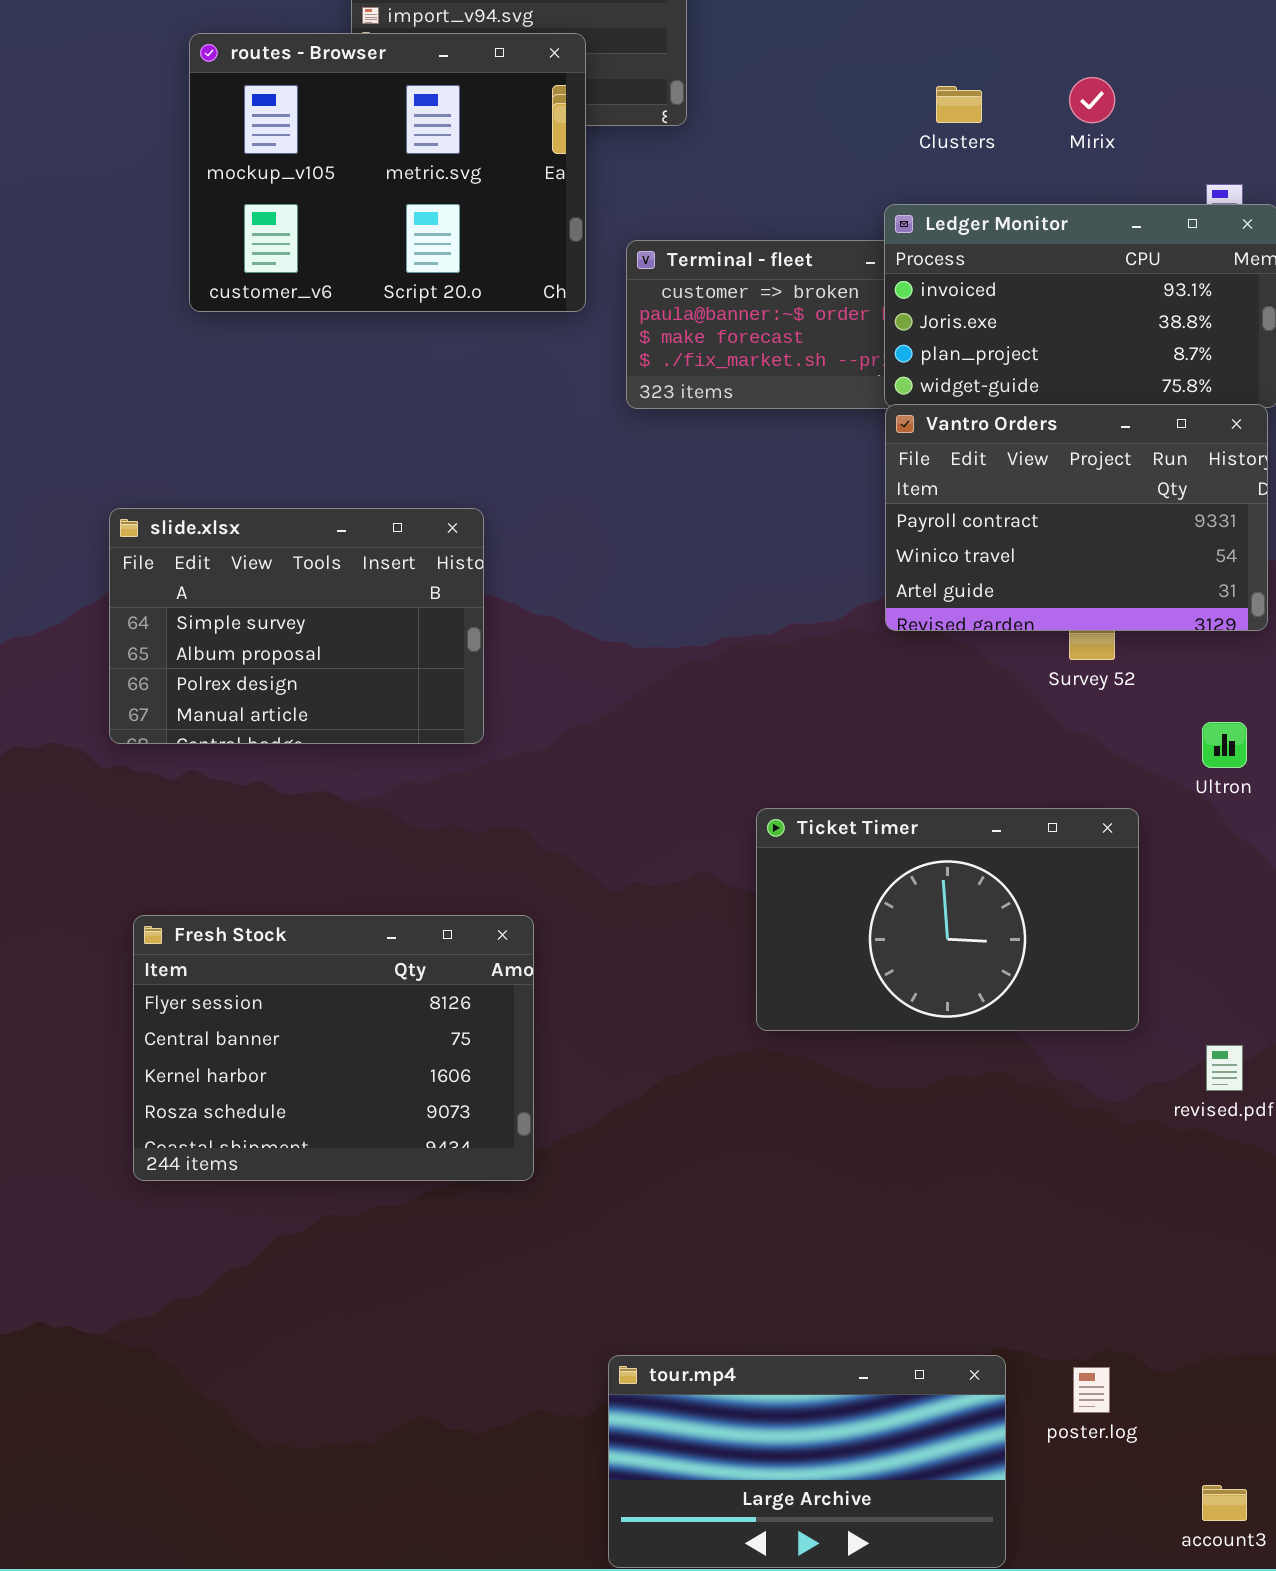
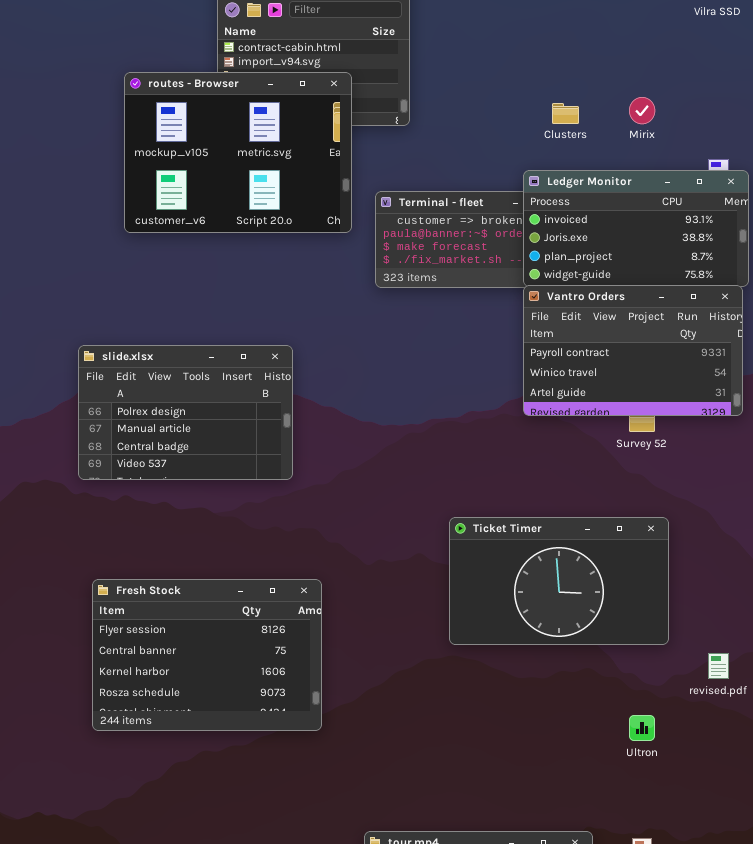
slide.xlsx: [109,508,484,744] -> [78,345,293,480], scrolled down 2 rows
Ultron: [1202,722,1247,768] -> [629,715,655,741], moved

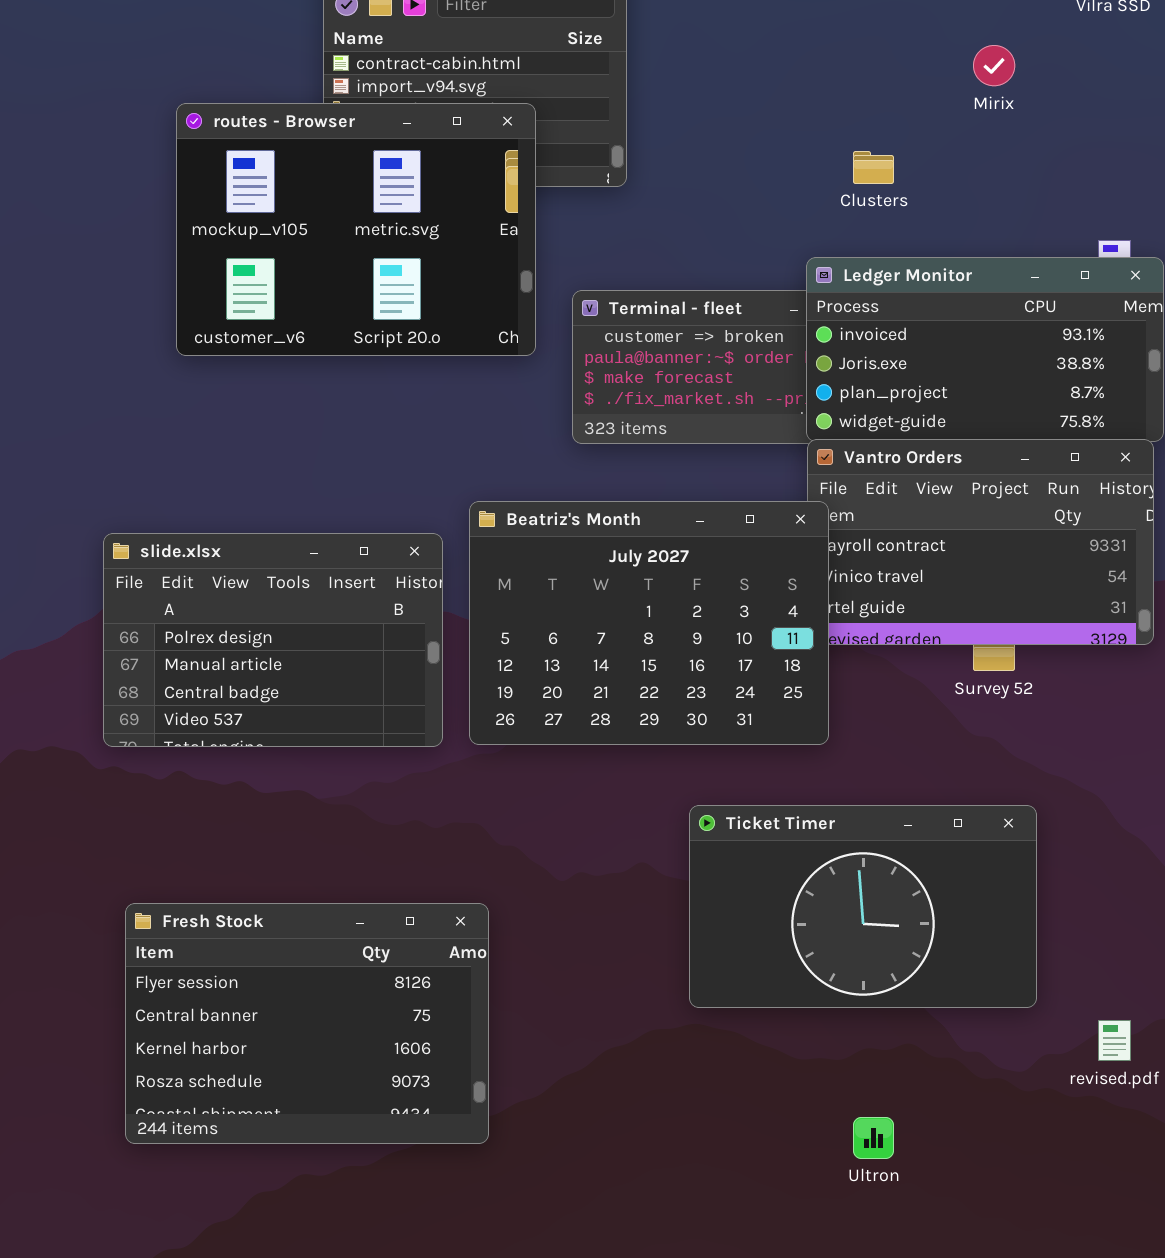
Mirix: [629,97,655,124] -> [973,45,1015,86], moved
Beatriz's Month: none -> [469,501,829,745], opened
Ultron: [629,715,655,741] -> [853,1117,894,1159], moved

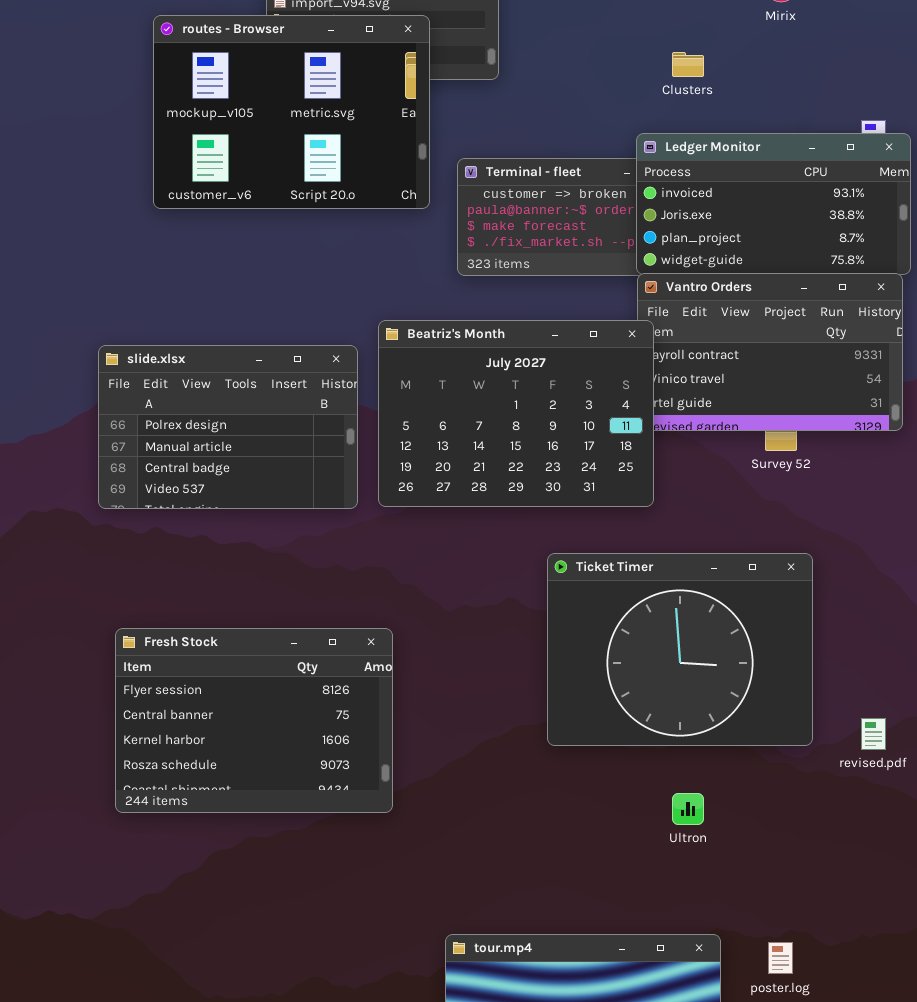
Ticket Timer: [689,805,1037,1008] -> [547,553,813,746], resized

